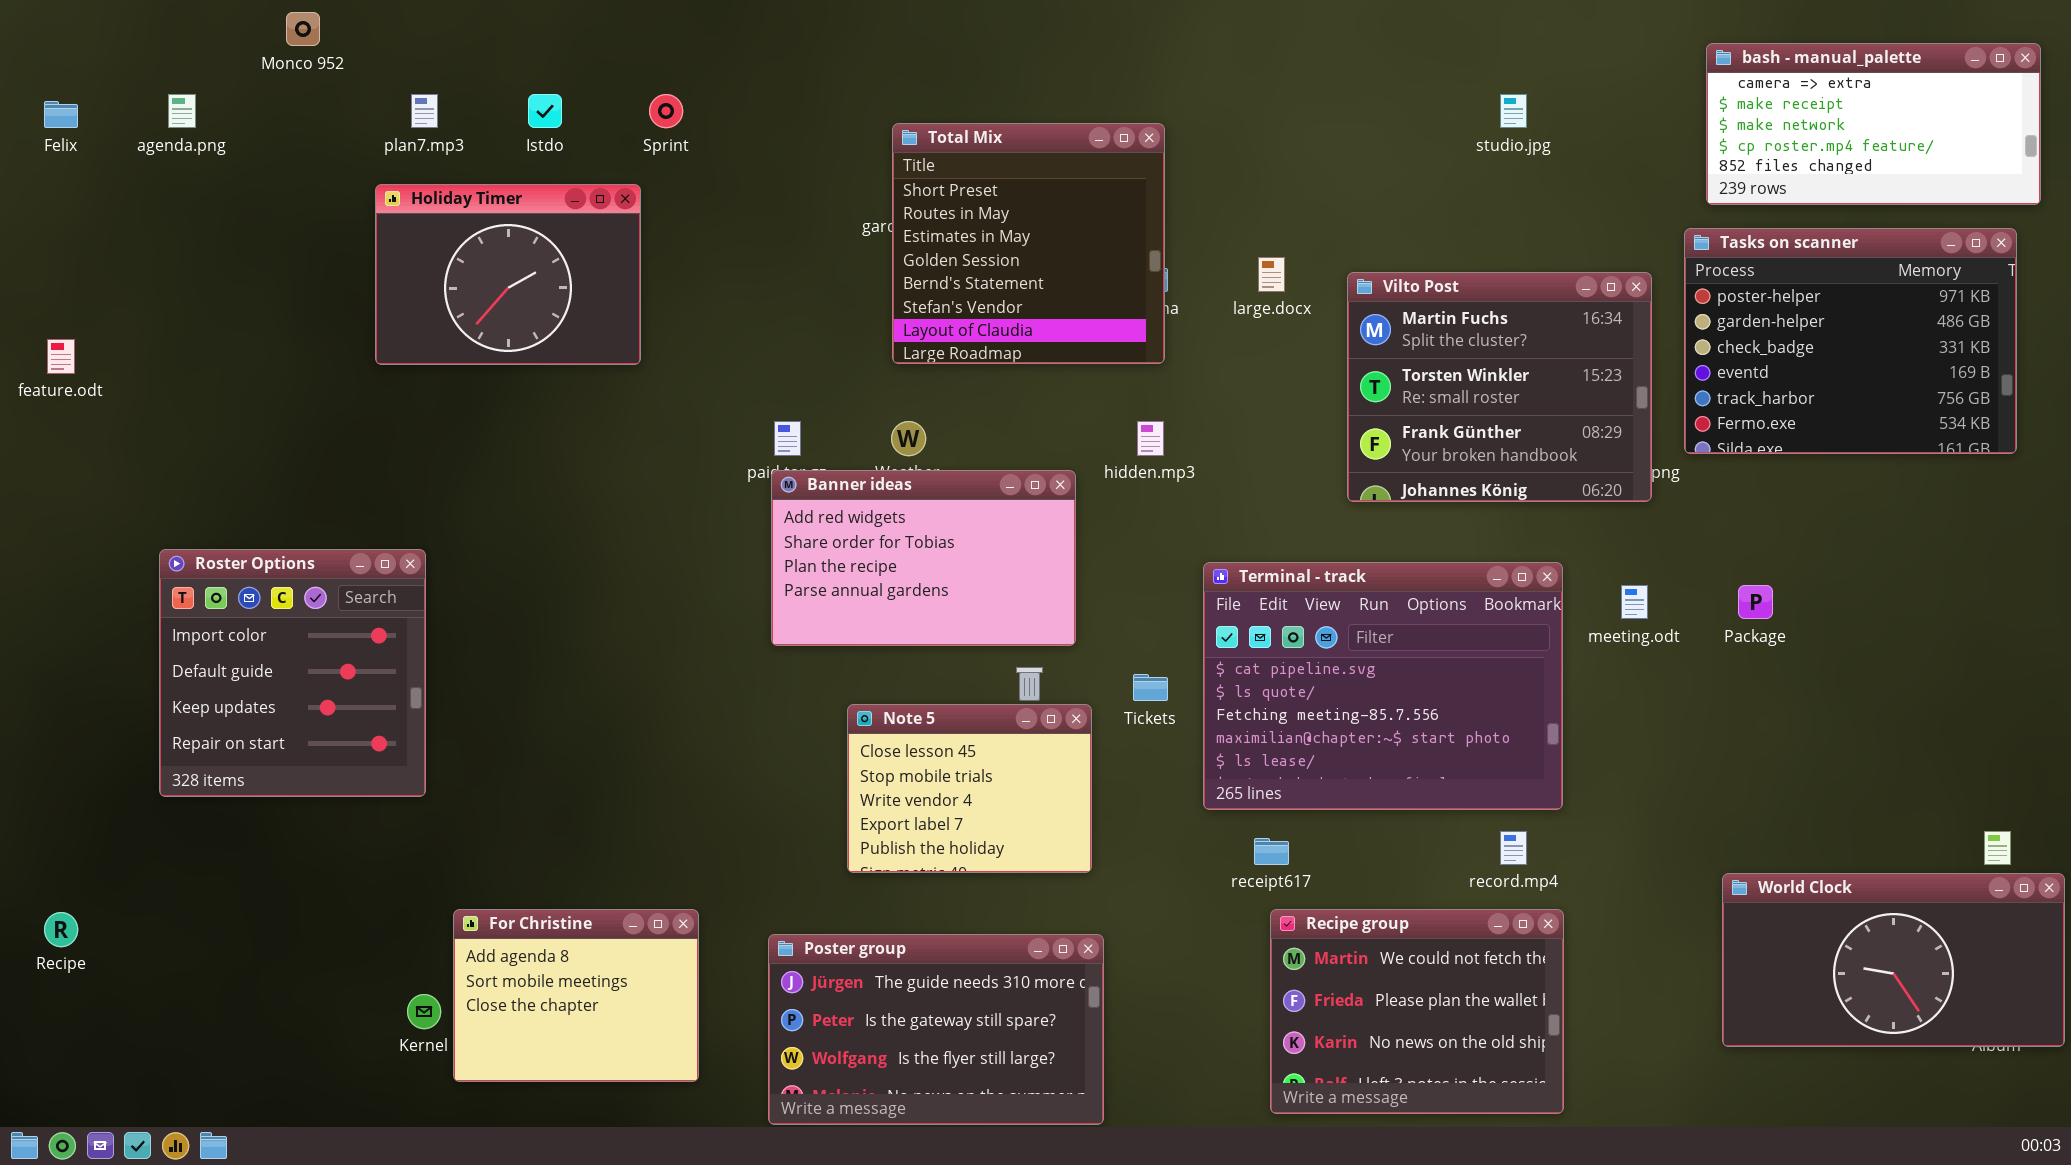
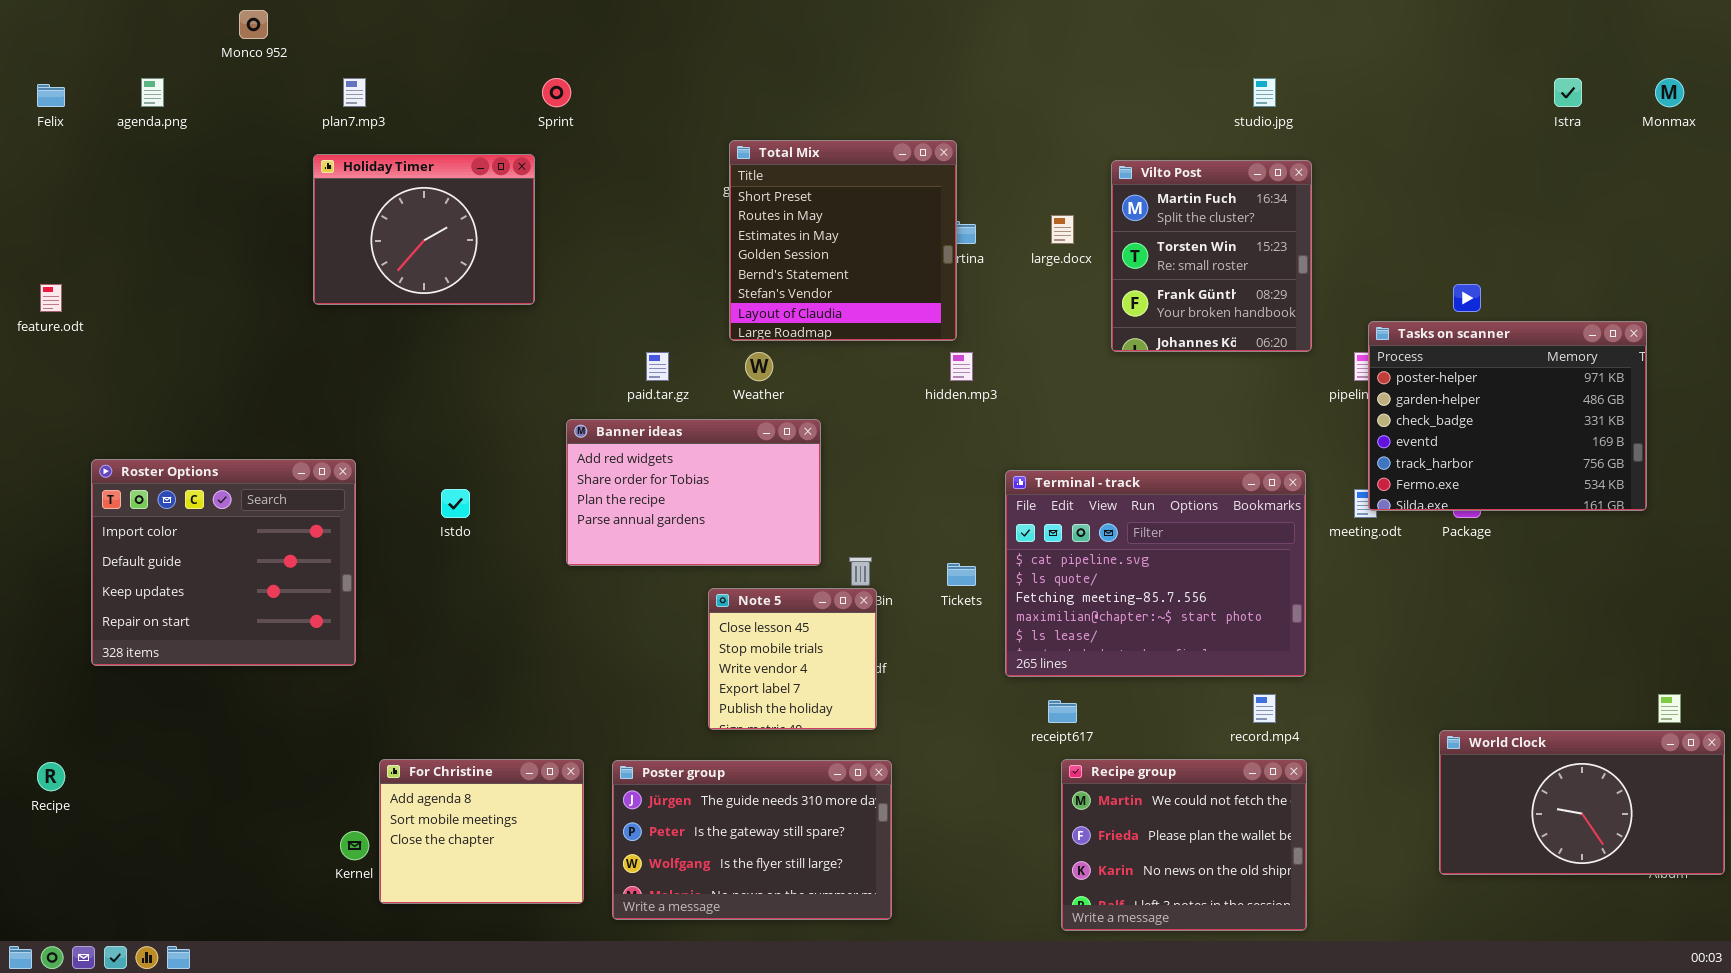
bash - manual_palette: [1706,43,2041,205] -> none, closed
Istdo: [528,94,562,128] -> [441,489,470,518], moved
Total Mix: [892,123,1165,364] -> [729,140,957,341], moved
Tasks on scanner: [1684,228,2017,454] -> [1368,321,1647,511], moved
Vilto Post: [1347,272,1652,502] -> [1111,160,1312,352], moved, resized
Banner ideas: [771,470,1076,646] -> [566,419,821,566], moved
Roster Options: [159,549,426,797] -> [91,459,356,666], resized
Note 5: [847,704,1092,873] -> [708,588,877,730], resized
Poster group: [768,934,1104,1125] -> [612,760,892,920], moved

